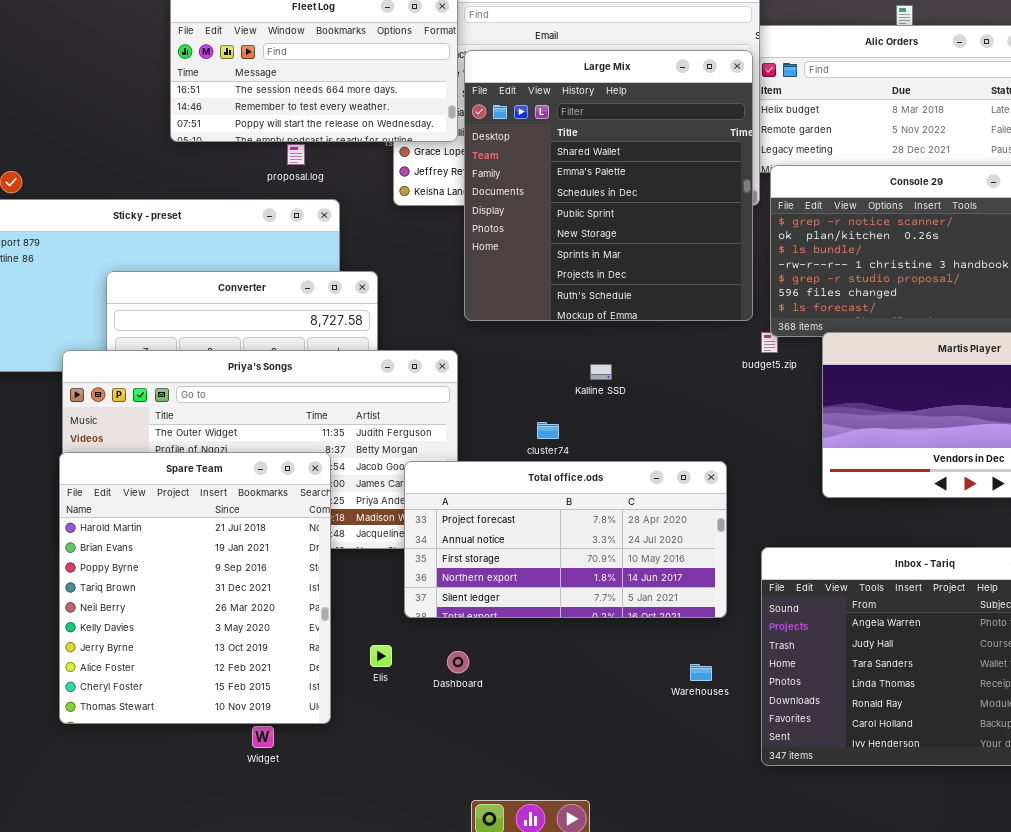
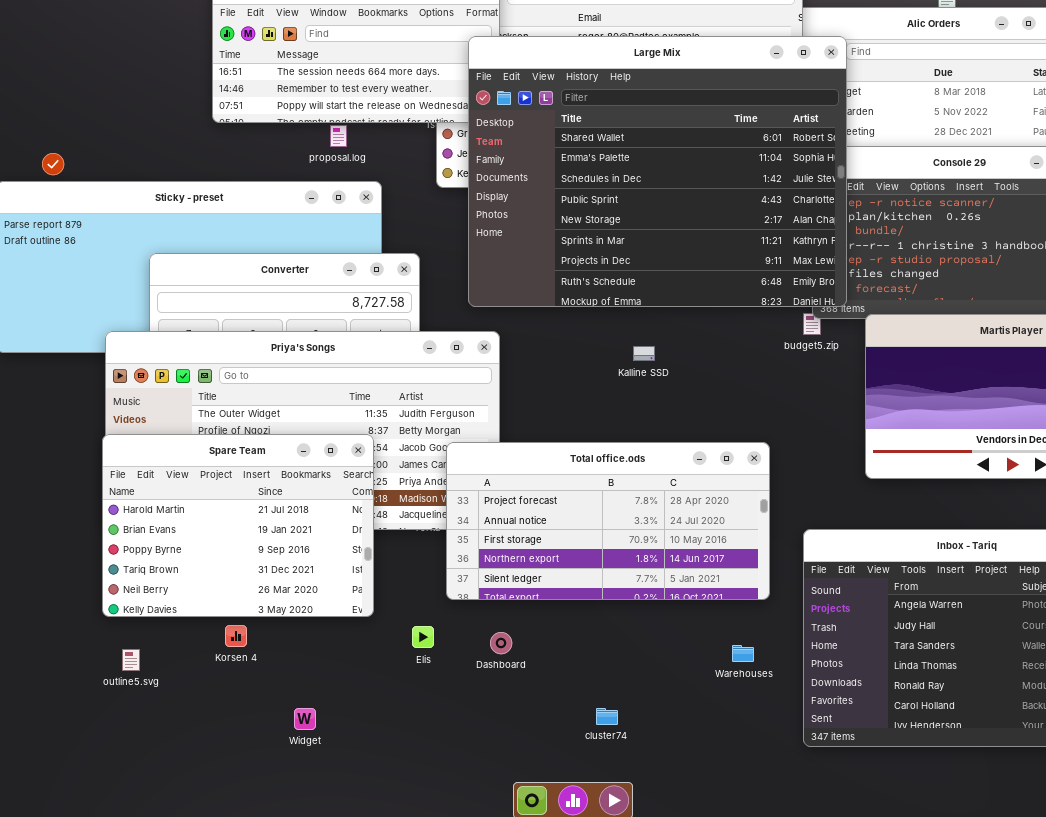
Large Mix: [464,50,753,321] -> [468,36,847,307], moved, resized
cluster74: [537,422,559,439] -> [596,708,618,725], moved
Spare Team: [59,452,331,724] -> [102,434,374,617], resized

